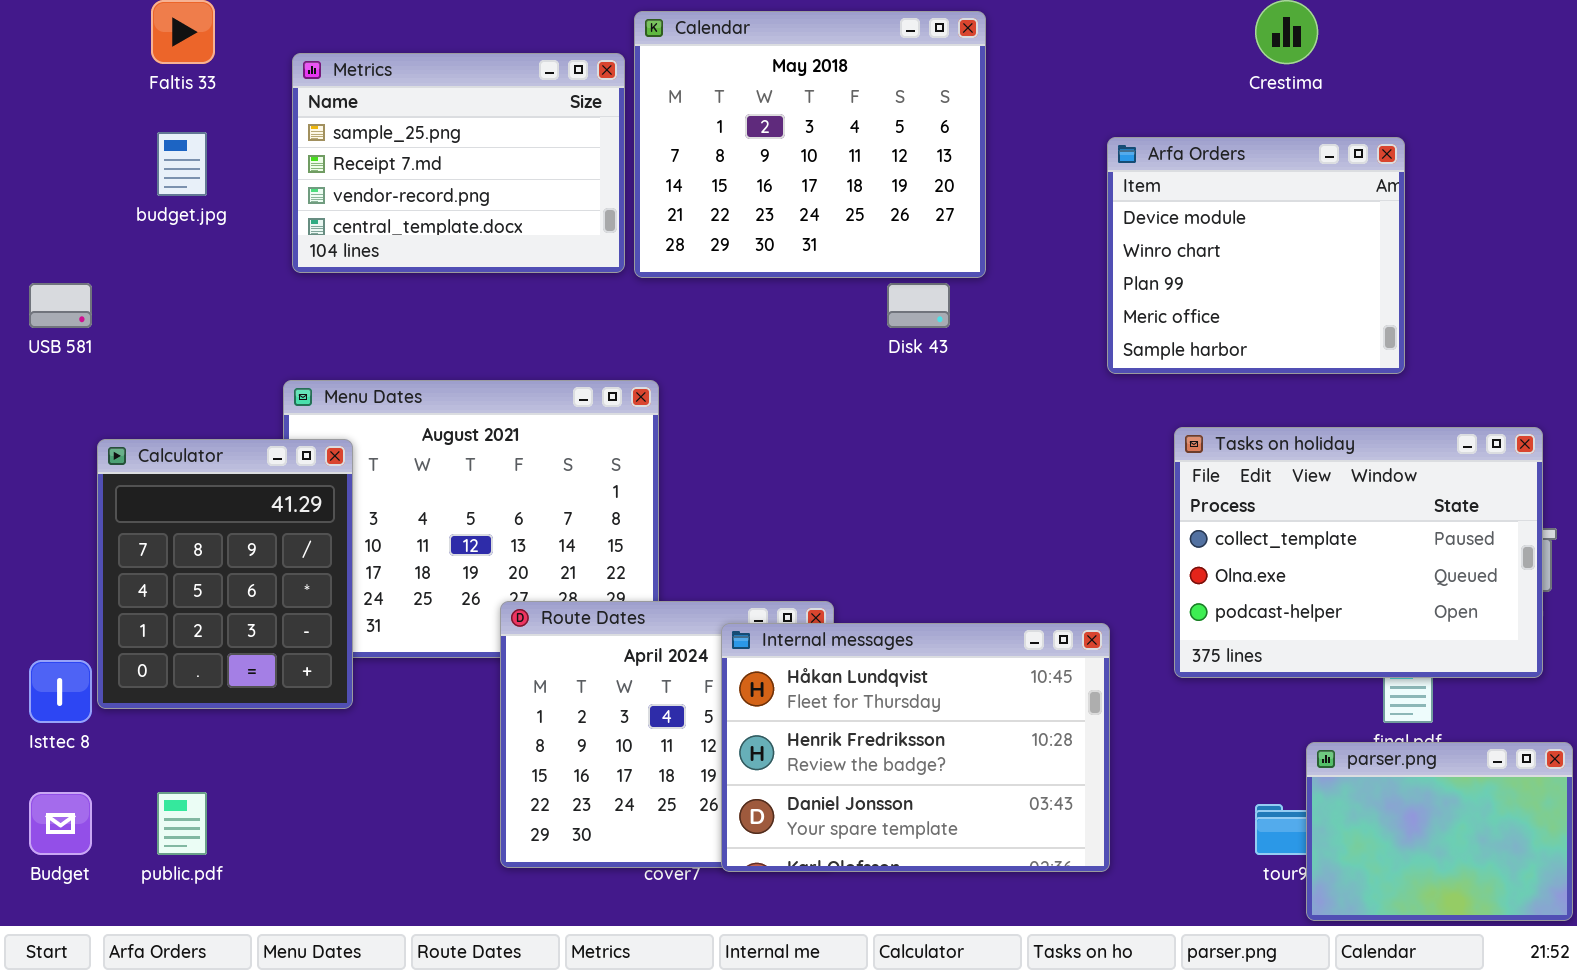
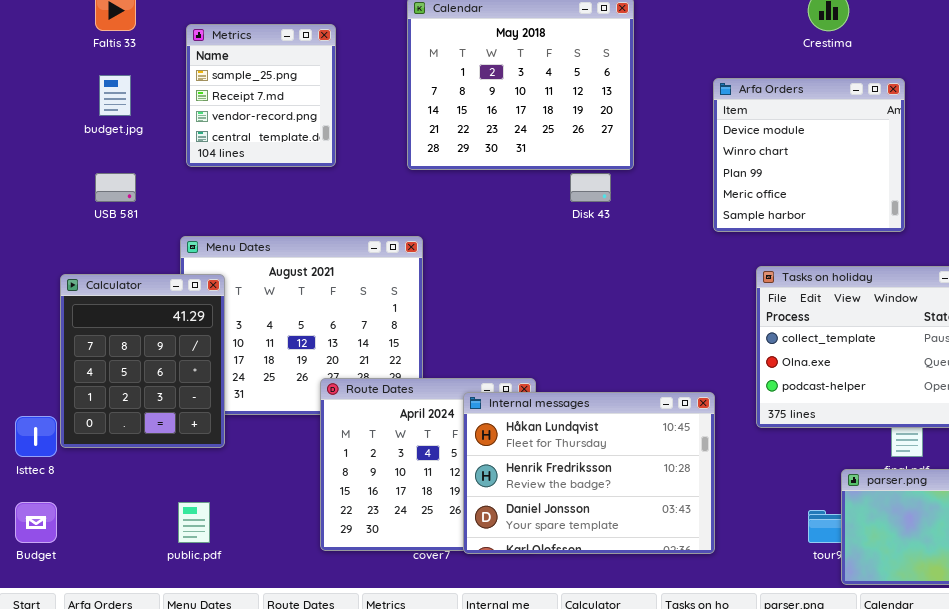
Metrics: [292,53,625,273] -> [186,24,336,167], resized
USB 581: [29,283,92,328] -> [95,173,136,202], moved
public.pdf: [157,792,207,855] -> [178,502,210,543], moved

